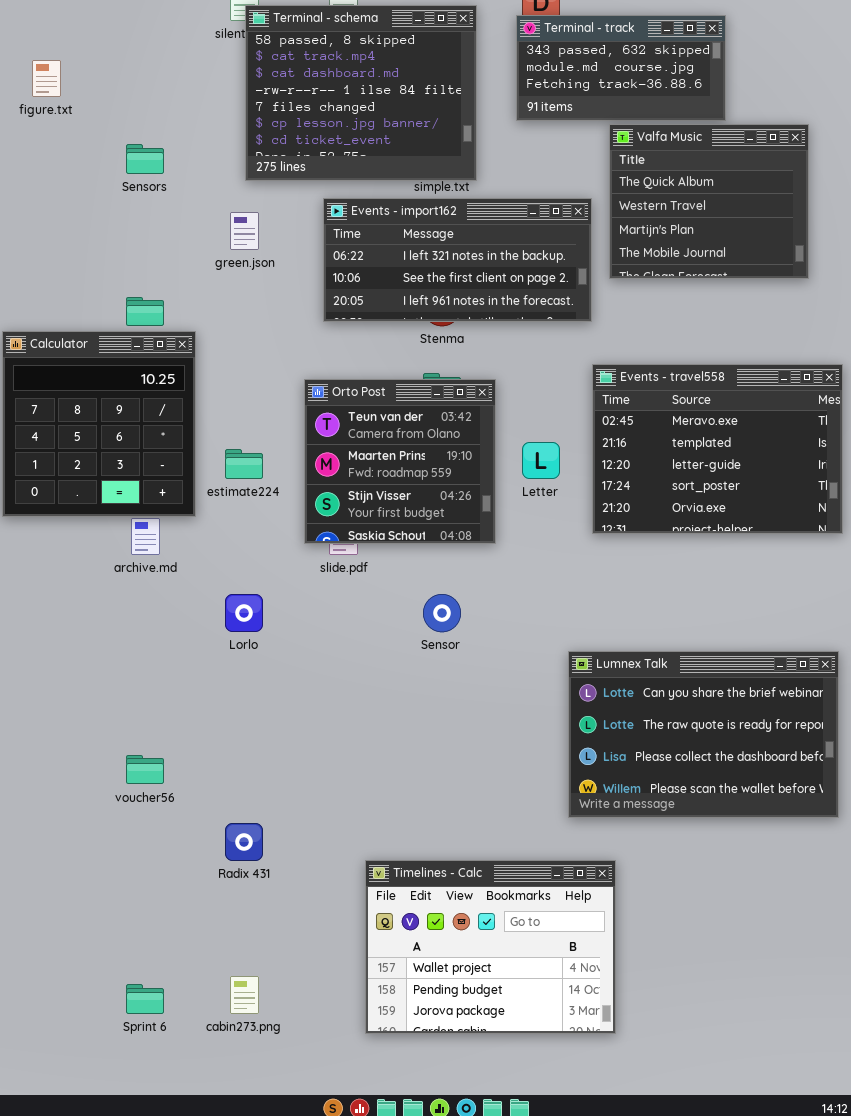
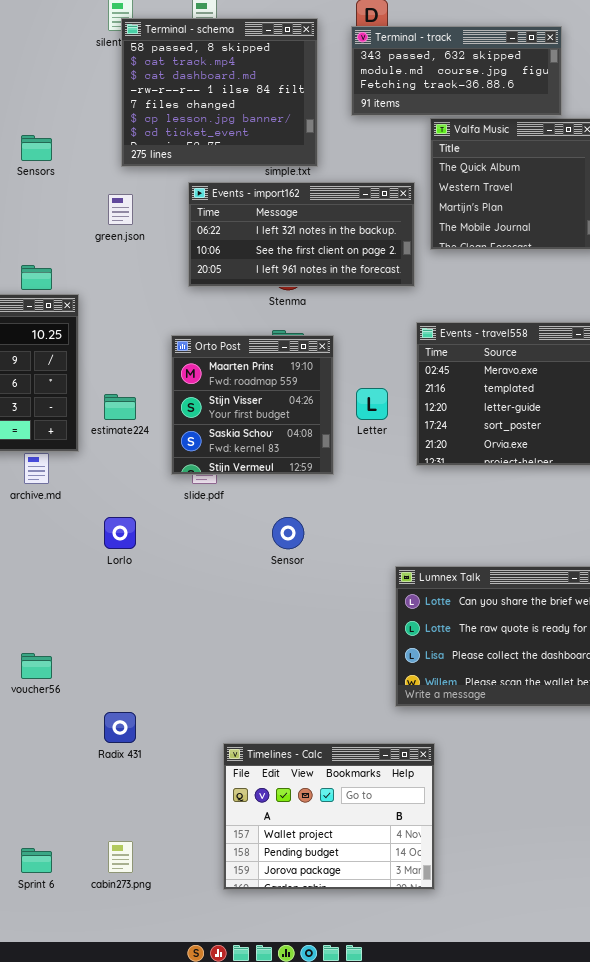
Terminal - track: [516,15,726,121] -> [351,26,562,116], resized
Orto Post: [304,379,496,544] -> [171,335,334,475], scrolled down 1 row

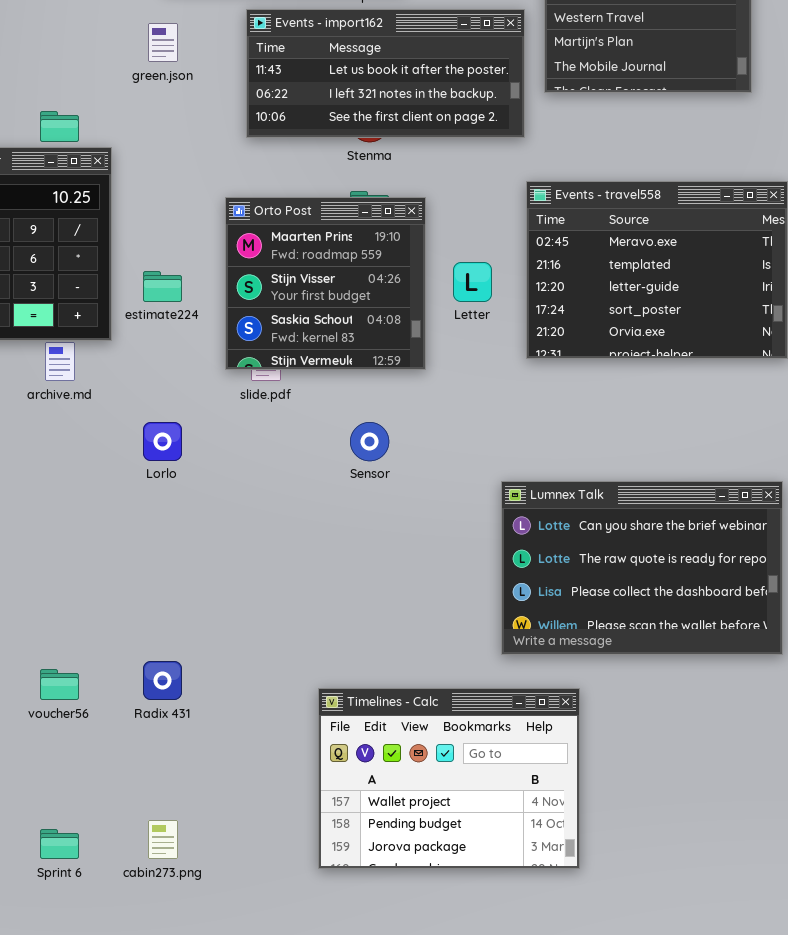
Events - import162: [188,182,415,287] -> [246,9,525,138], scrolled up 1 row
voucher56: [21,653,52,679] -> [40,669,79,700], moved
Timelines - Calc: [223,743,435,890] -> [318,688,580,869], moved

